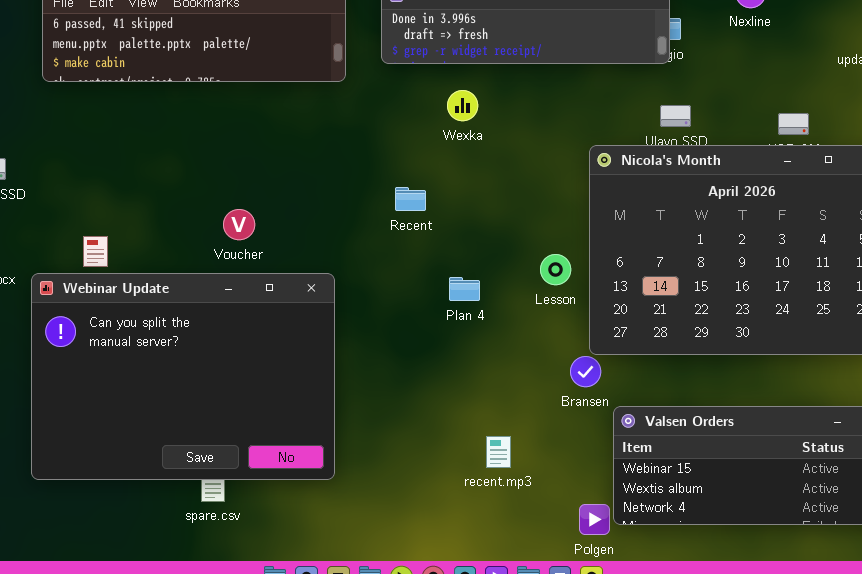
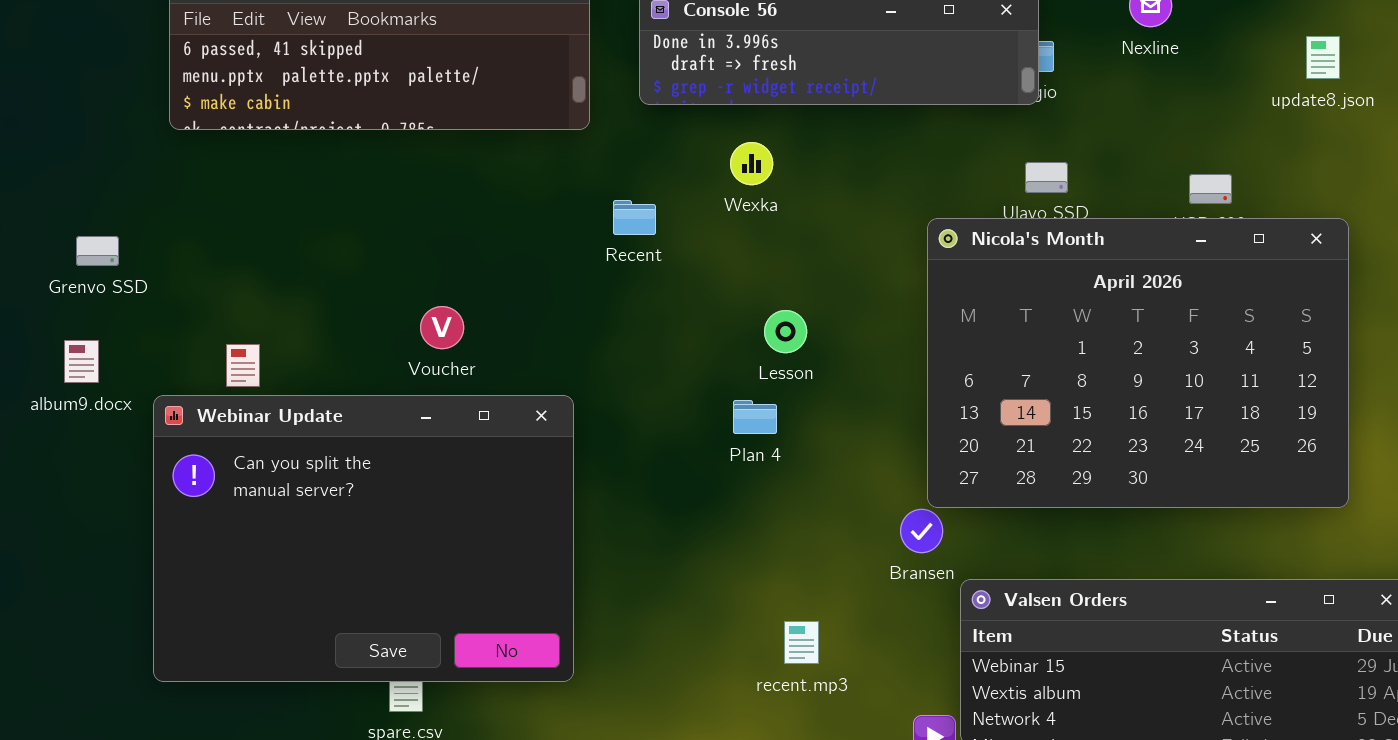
Recent: [395,187,426,211] -> [613,200,656,235], moved
Lesson: [540,254,571,285] -> [764,310,807,353], moved

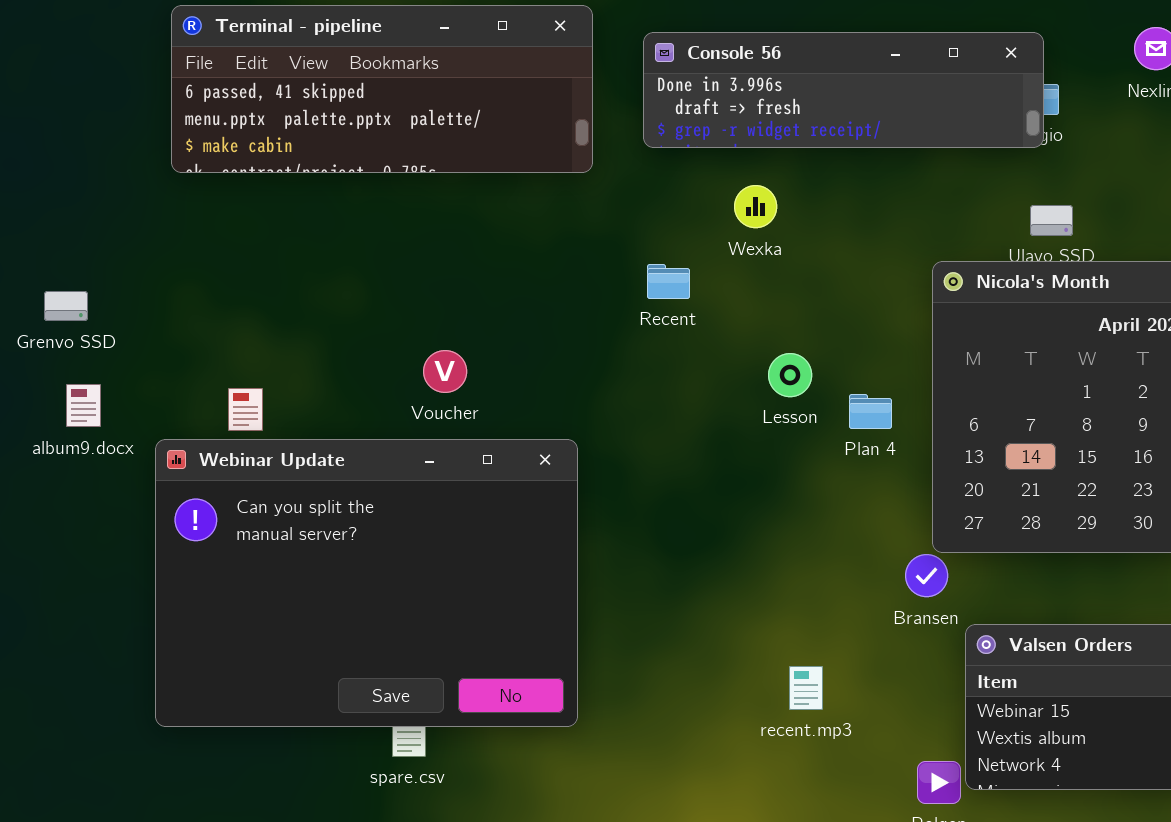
Recent: [613,200,656,235] -> [647,264,690,299], moved
Grenvo SSD: [76,236,119,266] -> [44,291,88,321], moved
Plan 4: [733,400,777,434] -> [849,394,892,429], moved

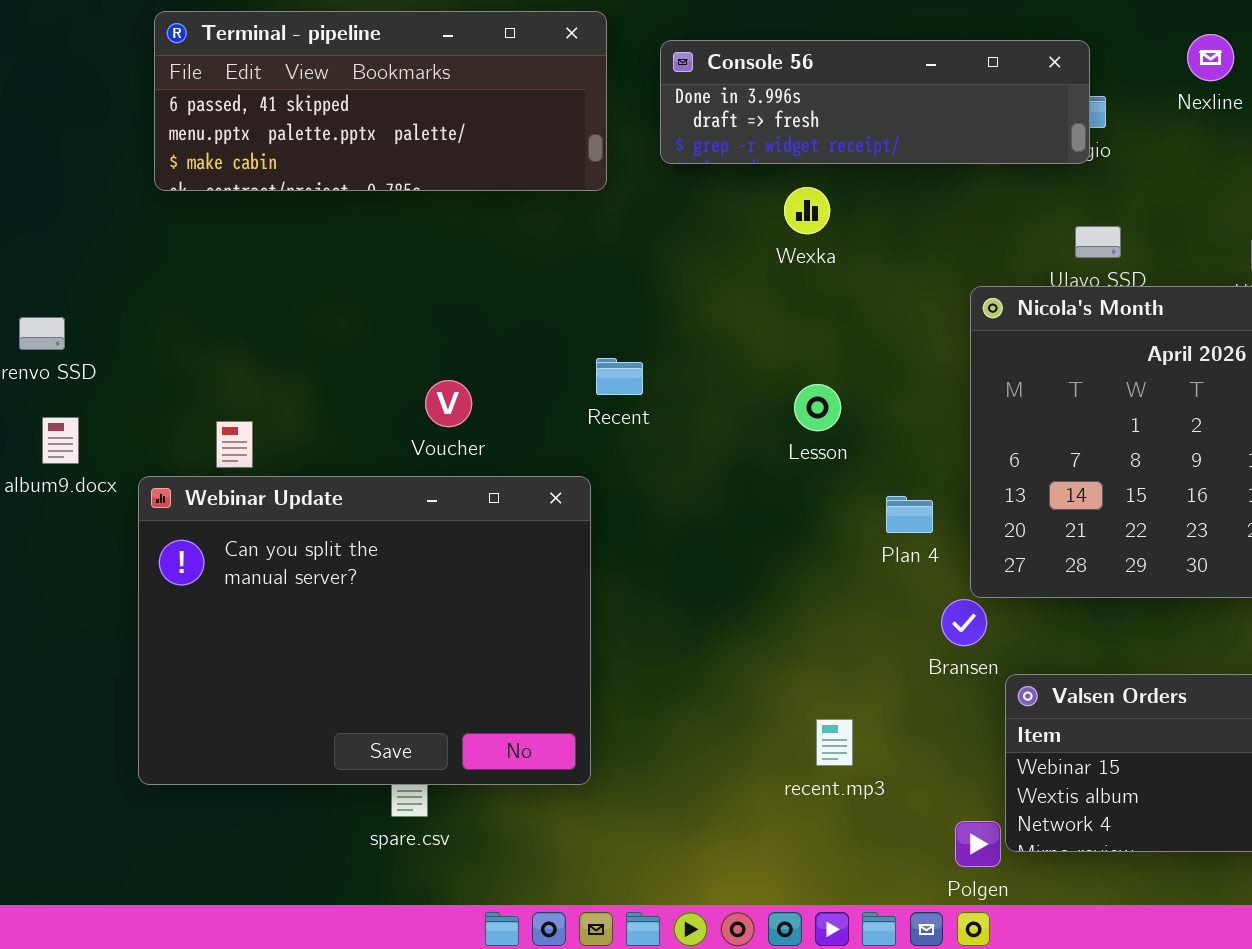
Wexka: [734,185,777,228] -> [784,187,830,234], moved
Recent: [647,264,690,299] -> [596,358,643,395], moved
Plan 4: [849,394,892,429] -> [886,496,933,533], moved

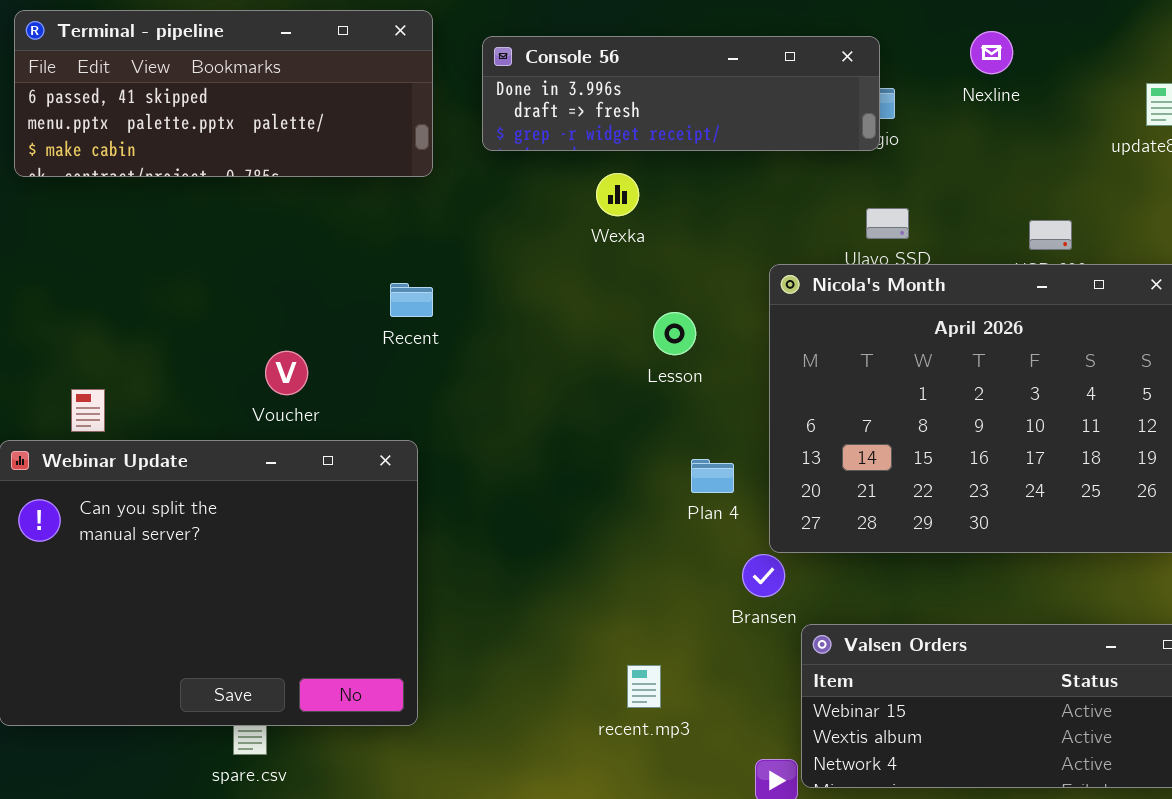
Recent: [596,358,643,395] -> [390,283,433,317], moved
Lesson: [794,384,841,431] -> [653,312,696,355], moved

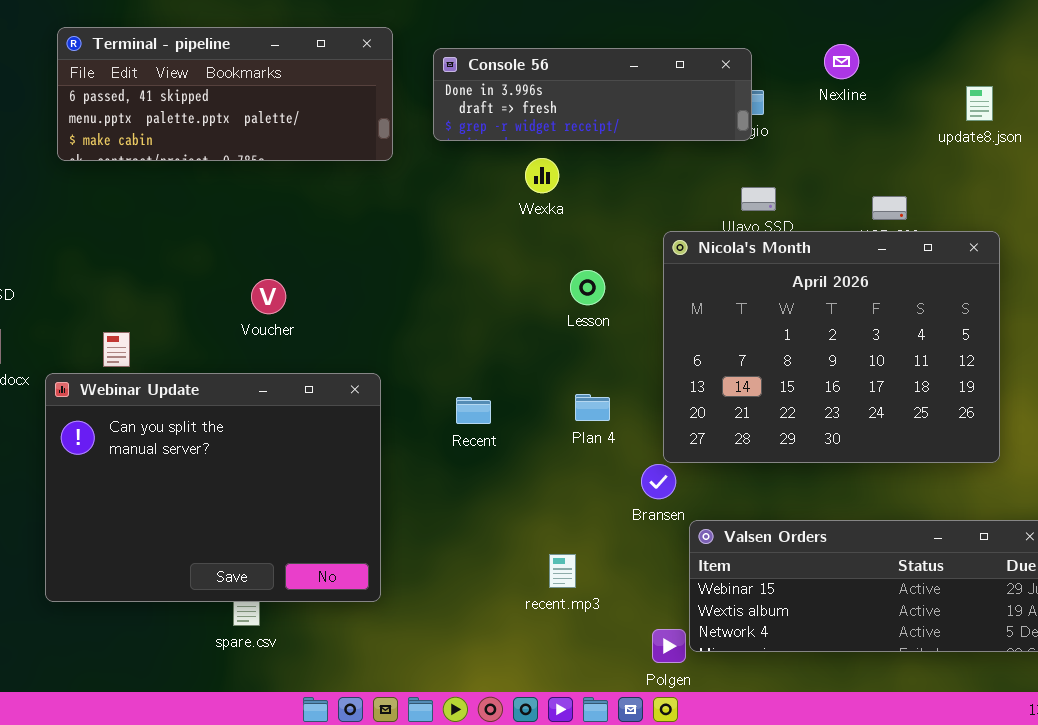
Recent: [390,283,433,317] -> [456,397,491,424], moved
Voucher: [265,351,308,395] -> [251,279,286,314], moved
Plan 4: [691,459,734,493] -> [575,394,610,421], moved

